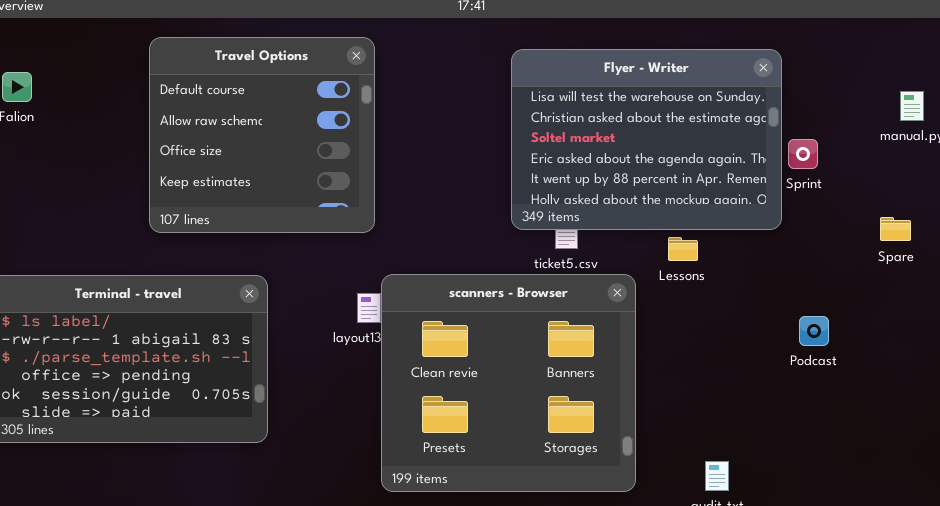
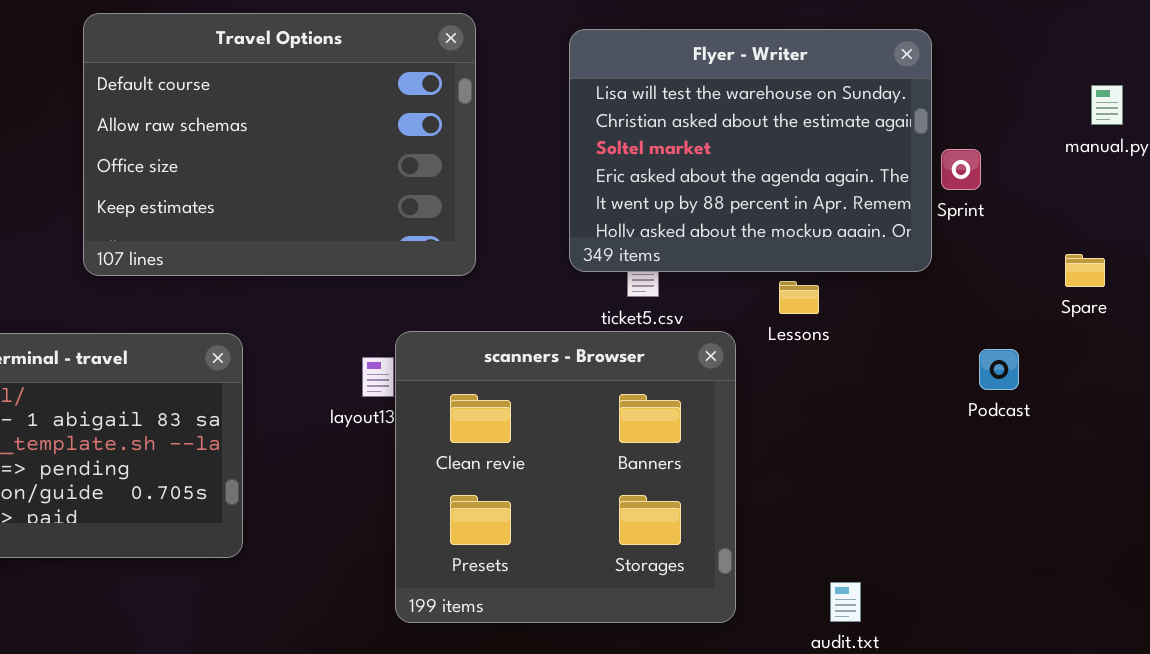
Travel Options: [149,37,375,233] -> [83,13,476,276], resized
Podcast: [799,316,829,346] -> [979,349,1019,390], moved

